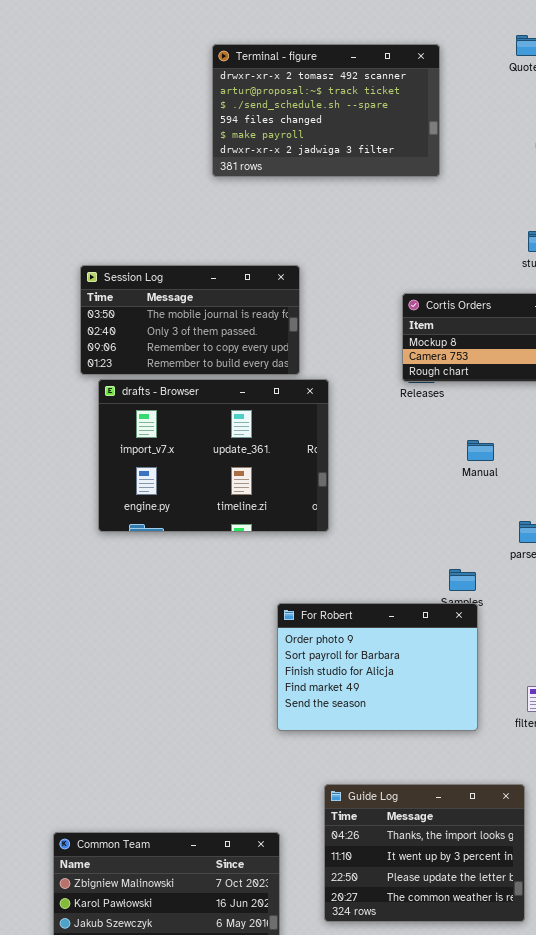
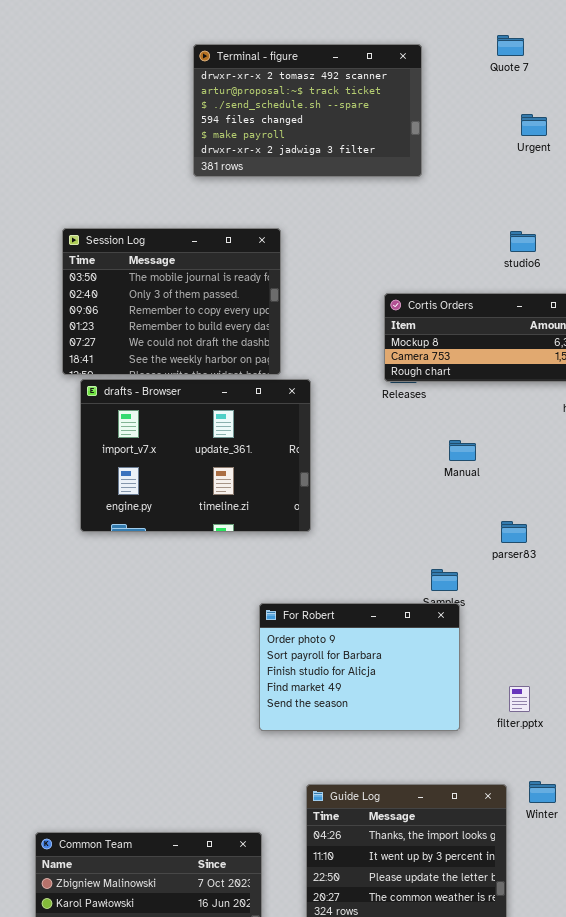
Session Log: [80,265,300,375] -> [62,228,281,375], resized

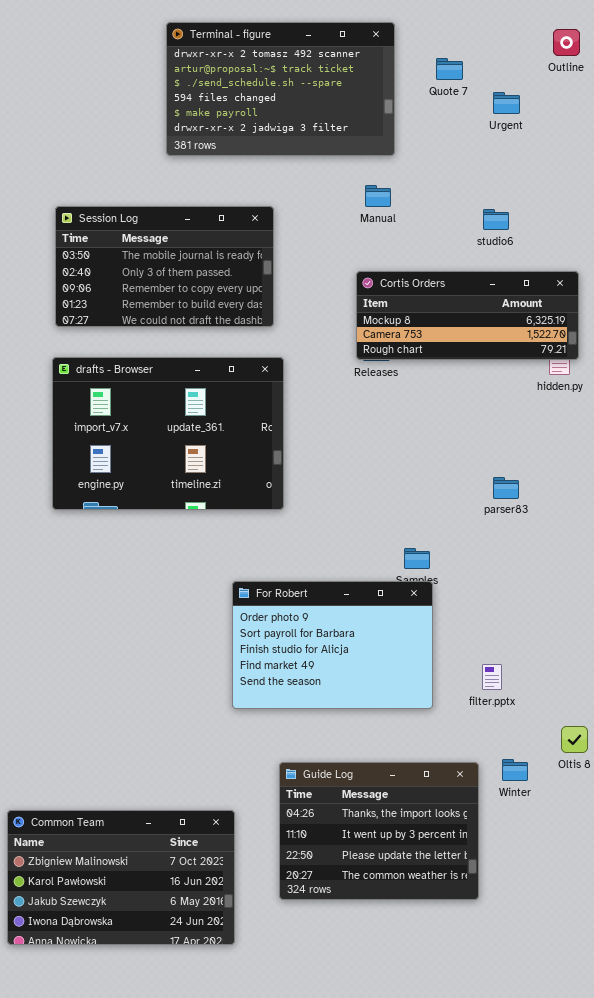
Quote 7: [497,35,524,56] -> [436,58,463,80], moved
Session Log: [62,228,281,375] -> [55,206,274,327], moved, resized
Manual: [449,440,476,461] -> [365,185,391,207], moved
parser83: [501,521,527,543] -> [493,477,519,499], moved

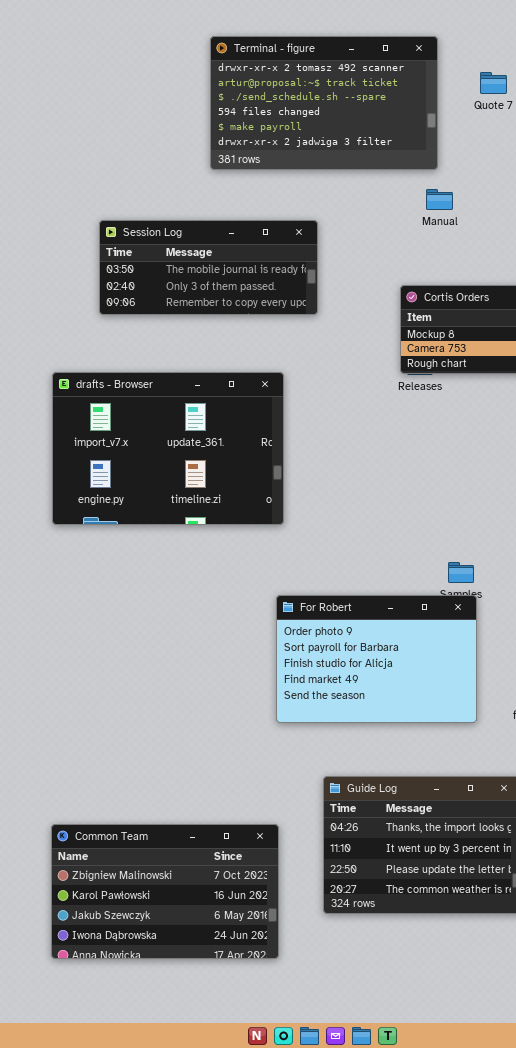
Manual: [365,185,391,207] -> [426,189,453,210], moved
Session Log: [55,206,274,327] -> [99,220,318,315], resized
drafts - Browser: [52,357,284,510] -> [52,372,284,525], moved

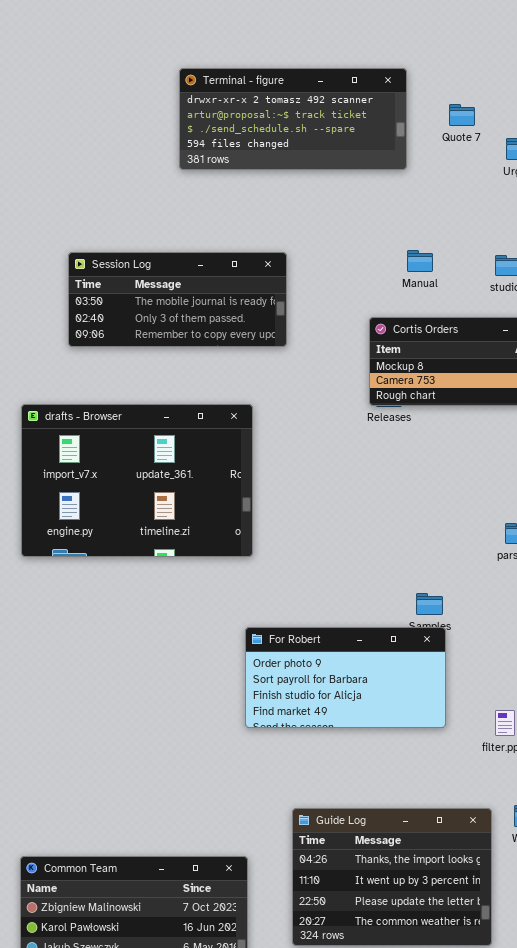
Terminal - figure: [210,36,438,170] -> [179,68,407,170], resized
Manual: [426,189,453,210] -> [407,250,433,272], moved
For Robert: [276,595,477,723] -> [245,627,446,728], resized

